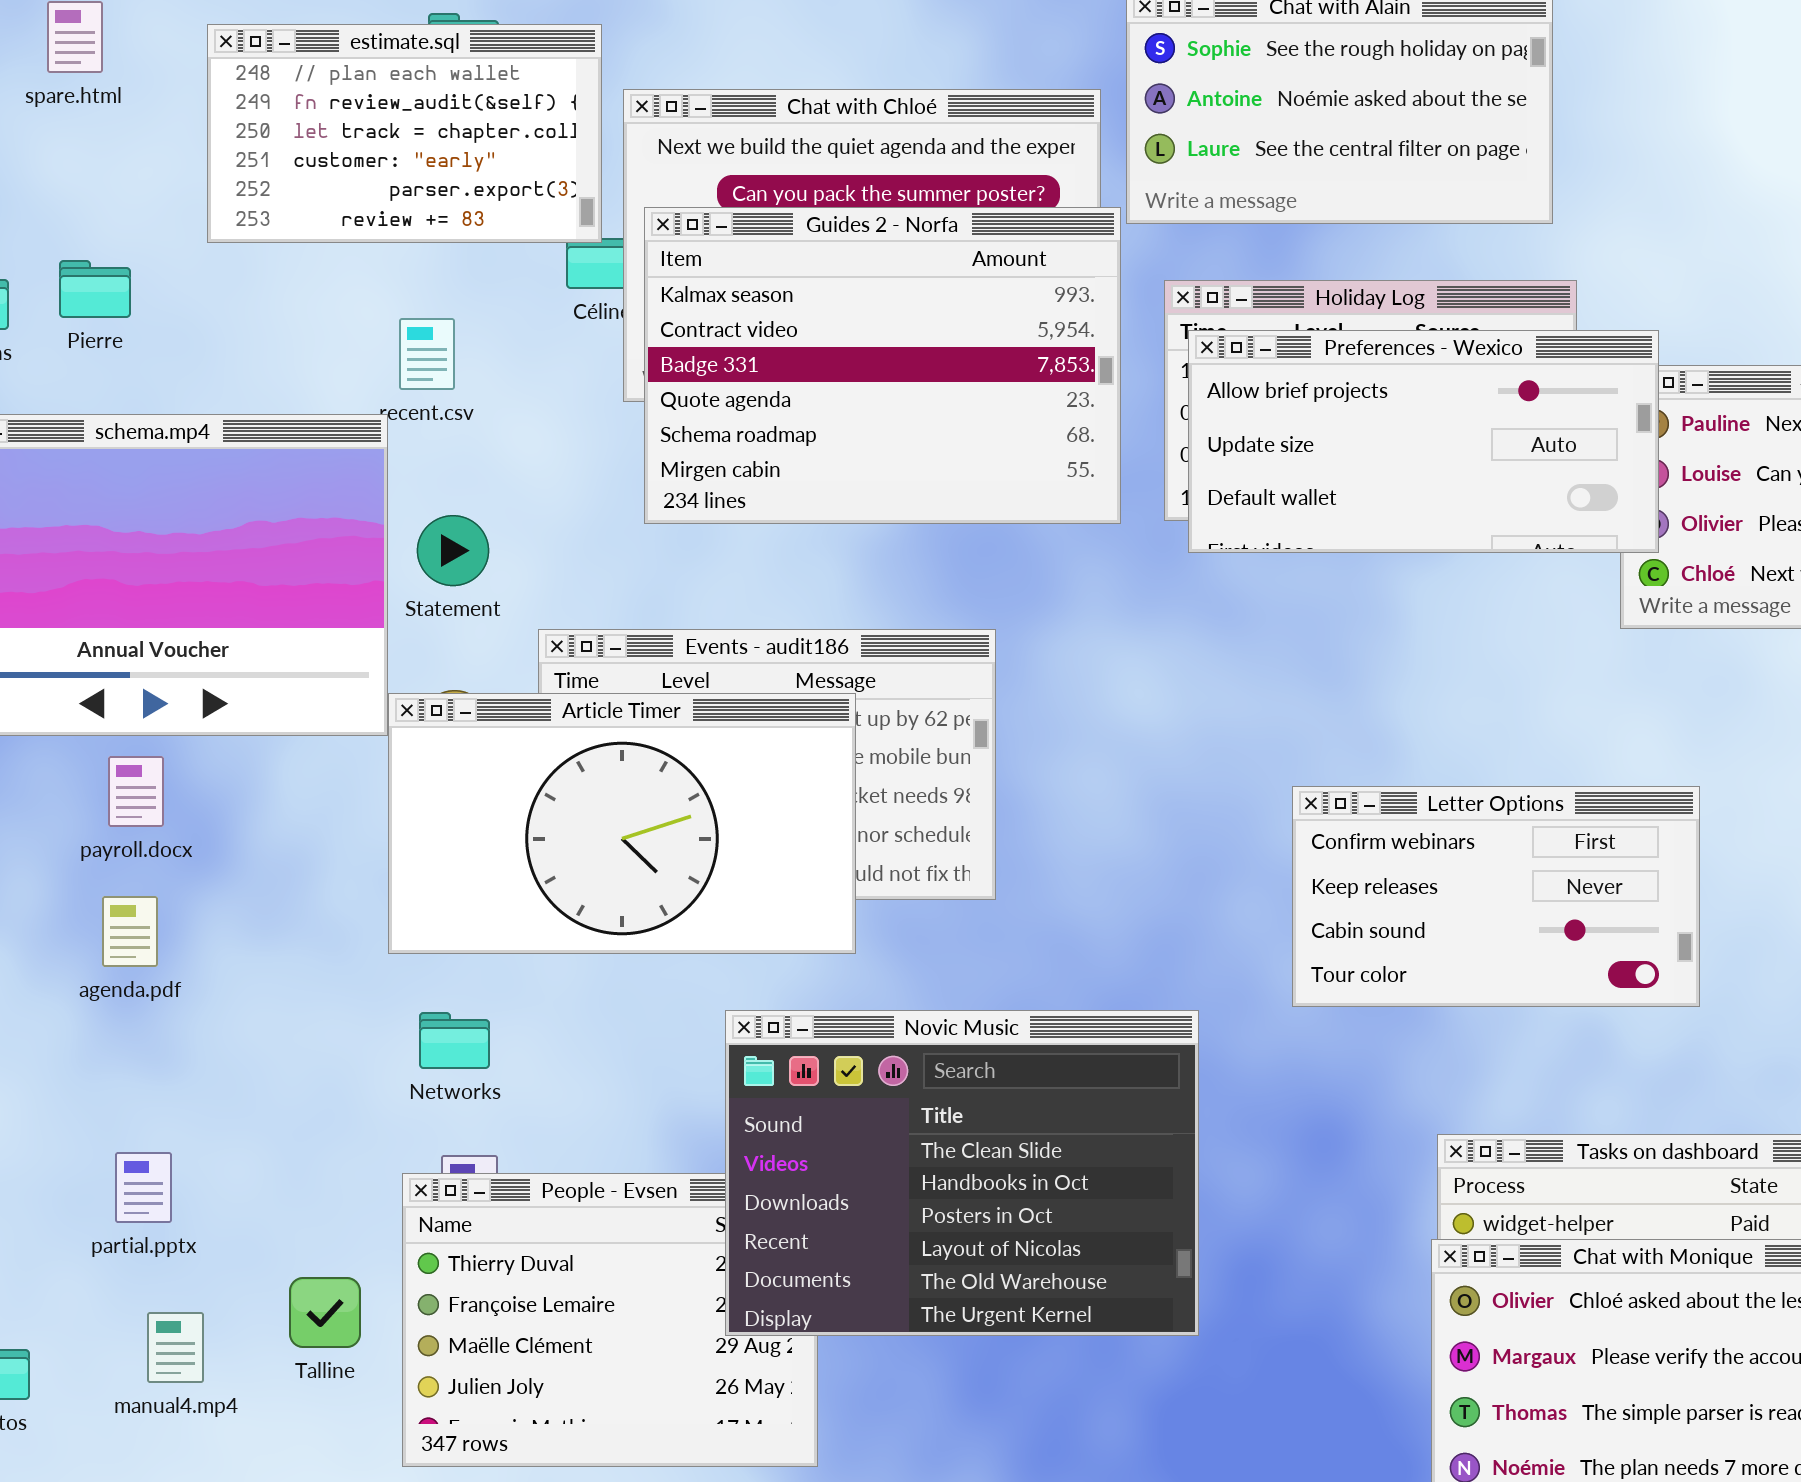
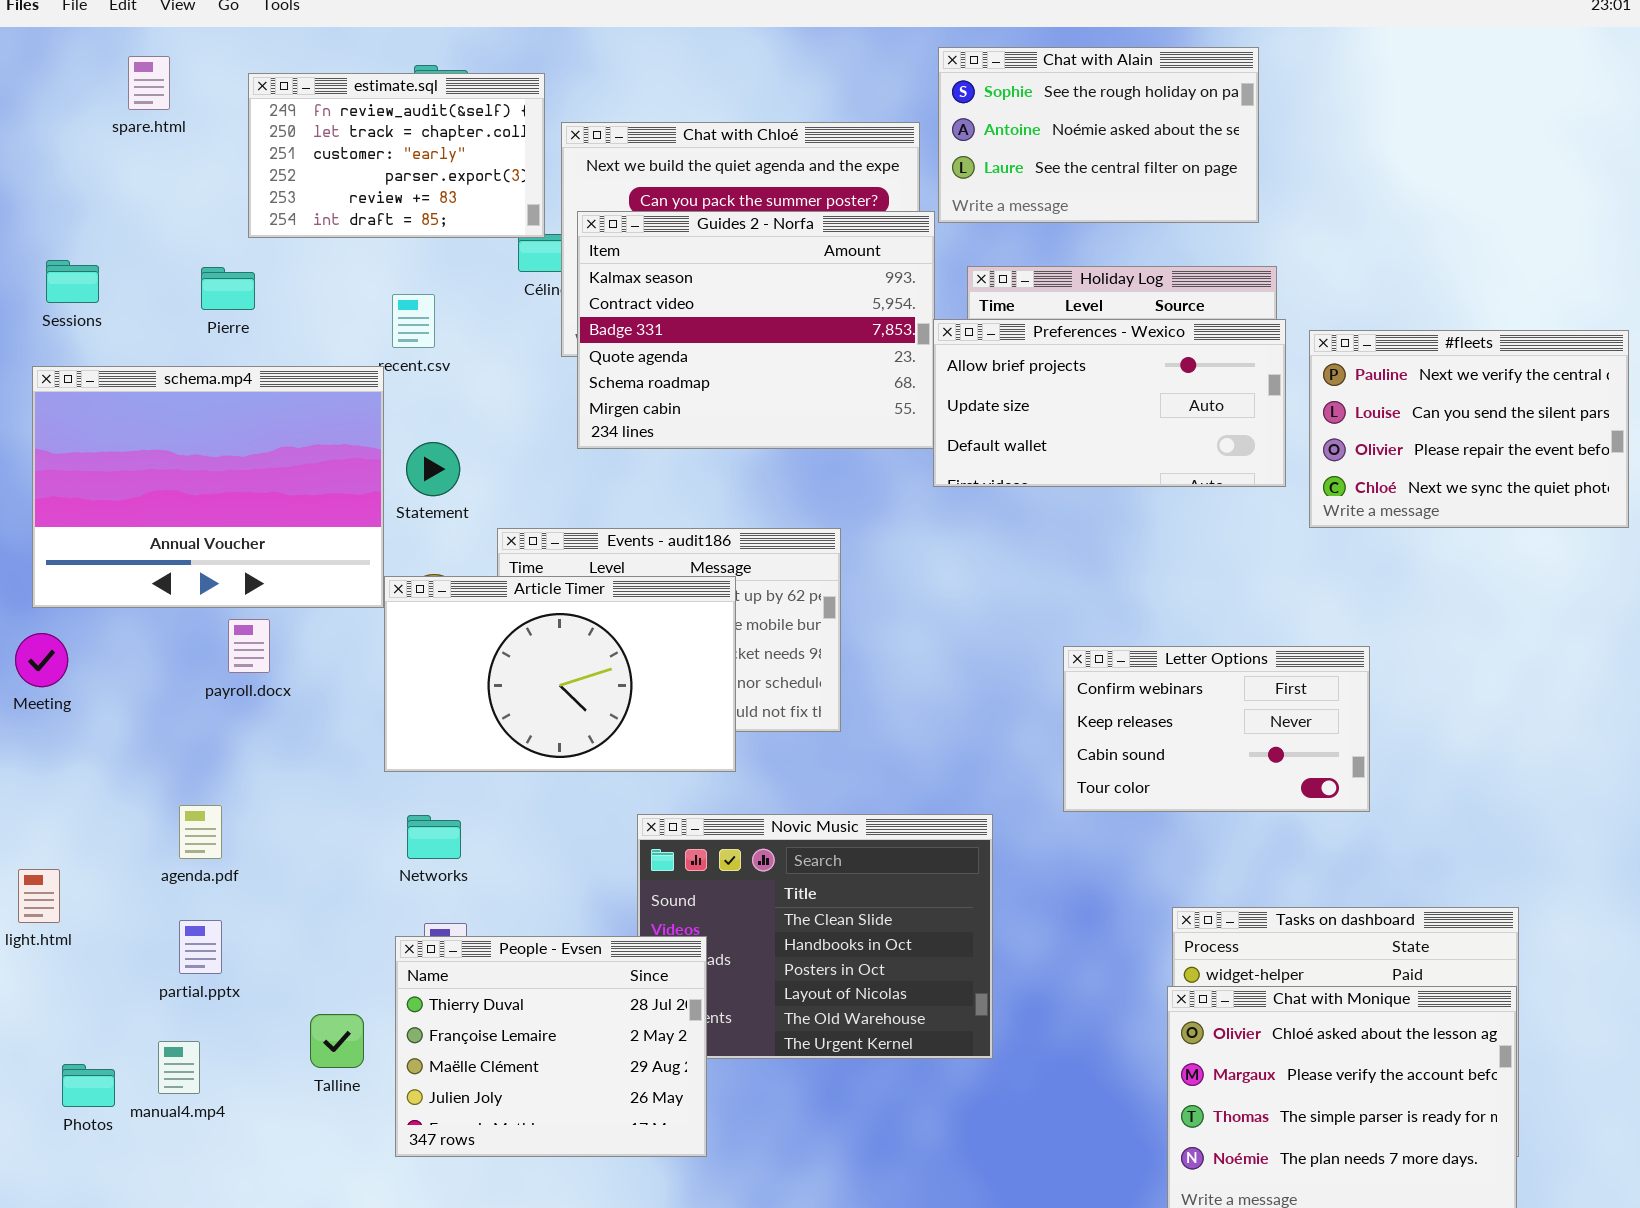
estimate.sql: [207,24,602,243] -> [248,73,545,238], scrolled down 1 row
Pierre: [59,260,131,318] -> [201,267,255,310], moved
Preferences - Wexico: [1188,330,1659,553] -> [933,319,1286,487], moved
payroll.docx: [108,756,164,827] -> [228,619,270,673], moved
agenda.pdf: [102,896,158,967] -> [179,805,222,859], moved
People - Evsen: [402,1173,818,1467] -> [395,936,707,1157], raised
manual4.mp4: [147,1312,204,1383] -> [158,1041,200,1094], moved

